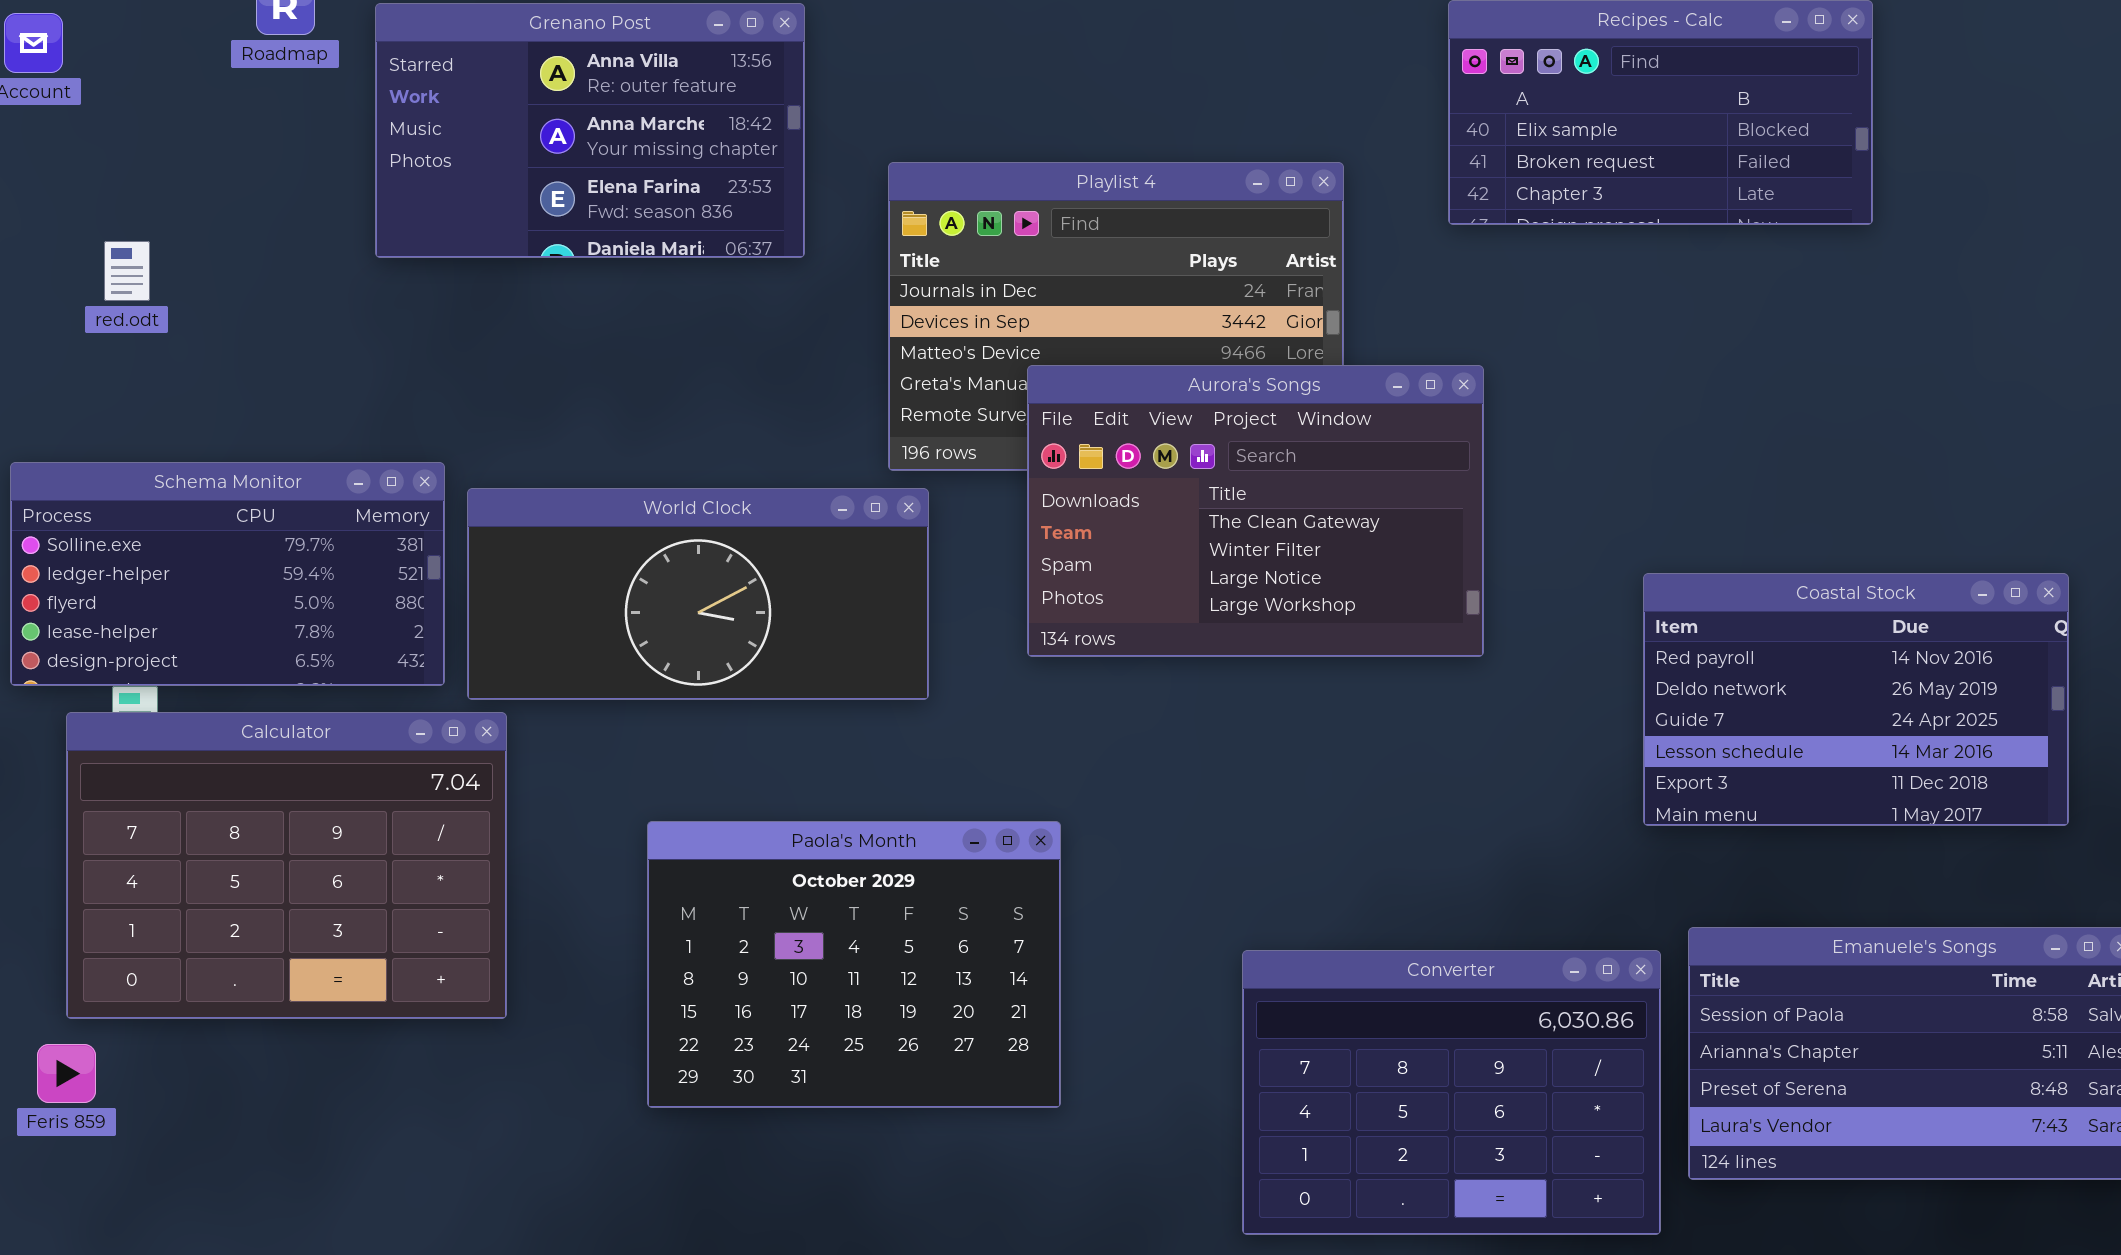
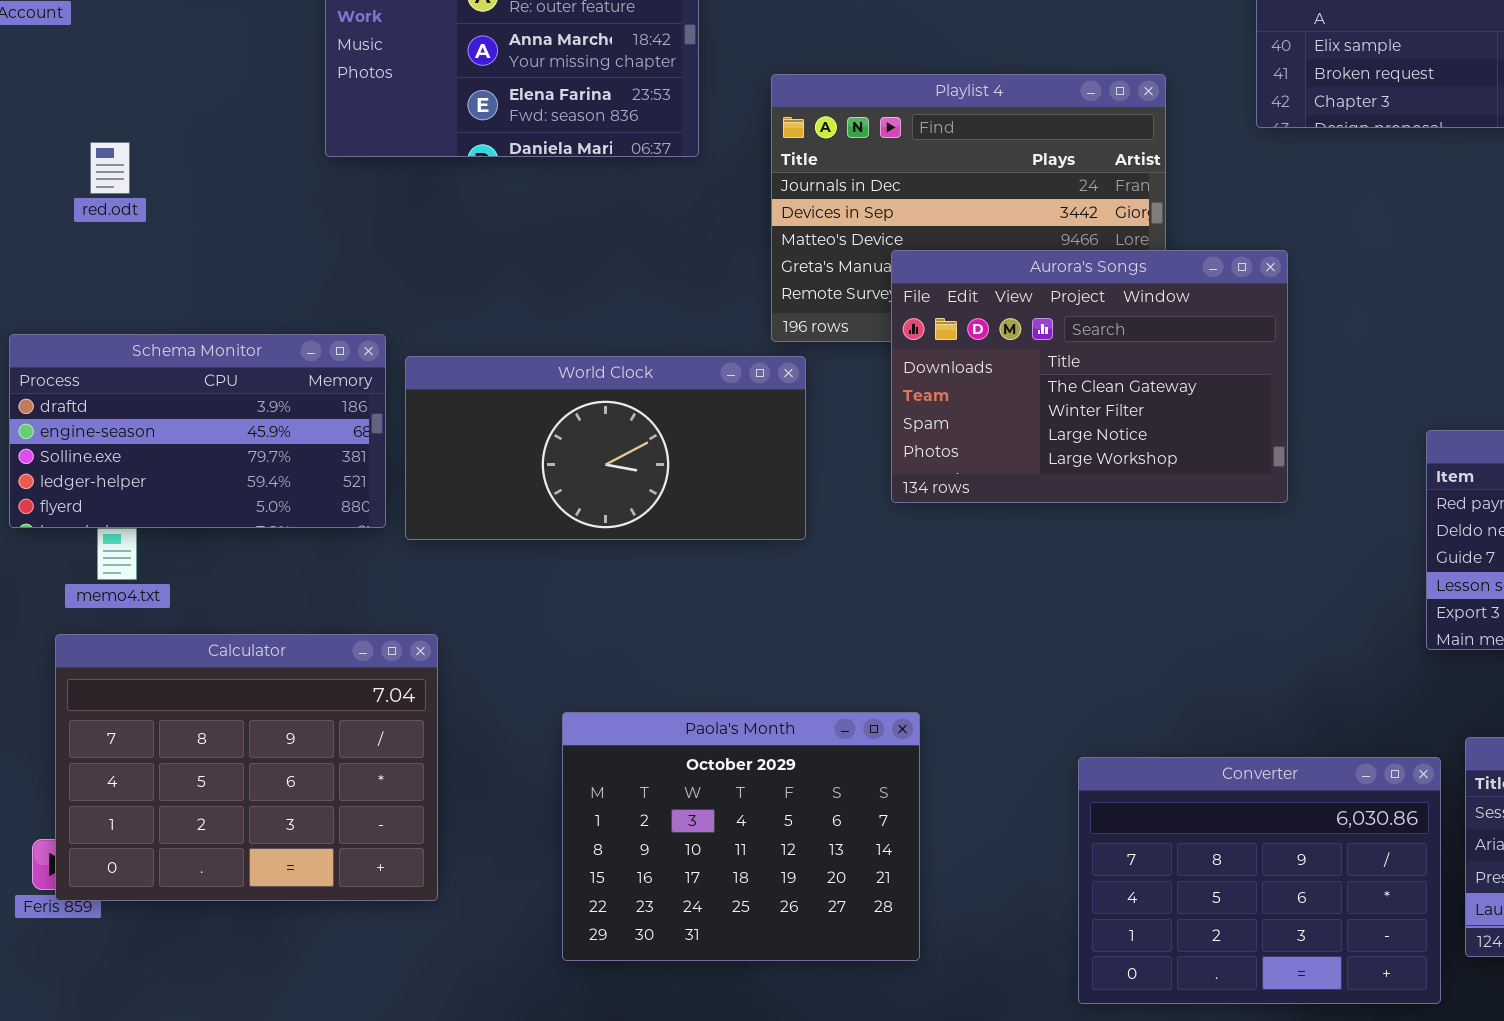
Schema Monitor: [10,462,445,686] -> [9,334,386,528], scrolled up 2 rows
Calculator: [66,712,507,1019] -> [55,634,438,901], moved
Paola's Month: [647,821,1061,1108] -> [562,712,920,961], moved

